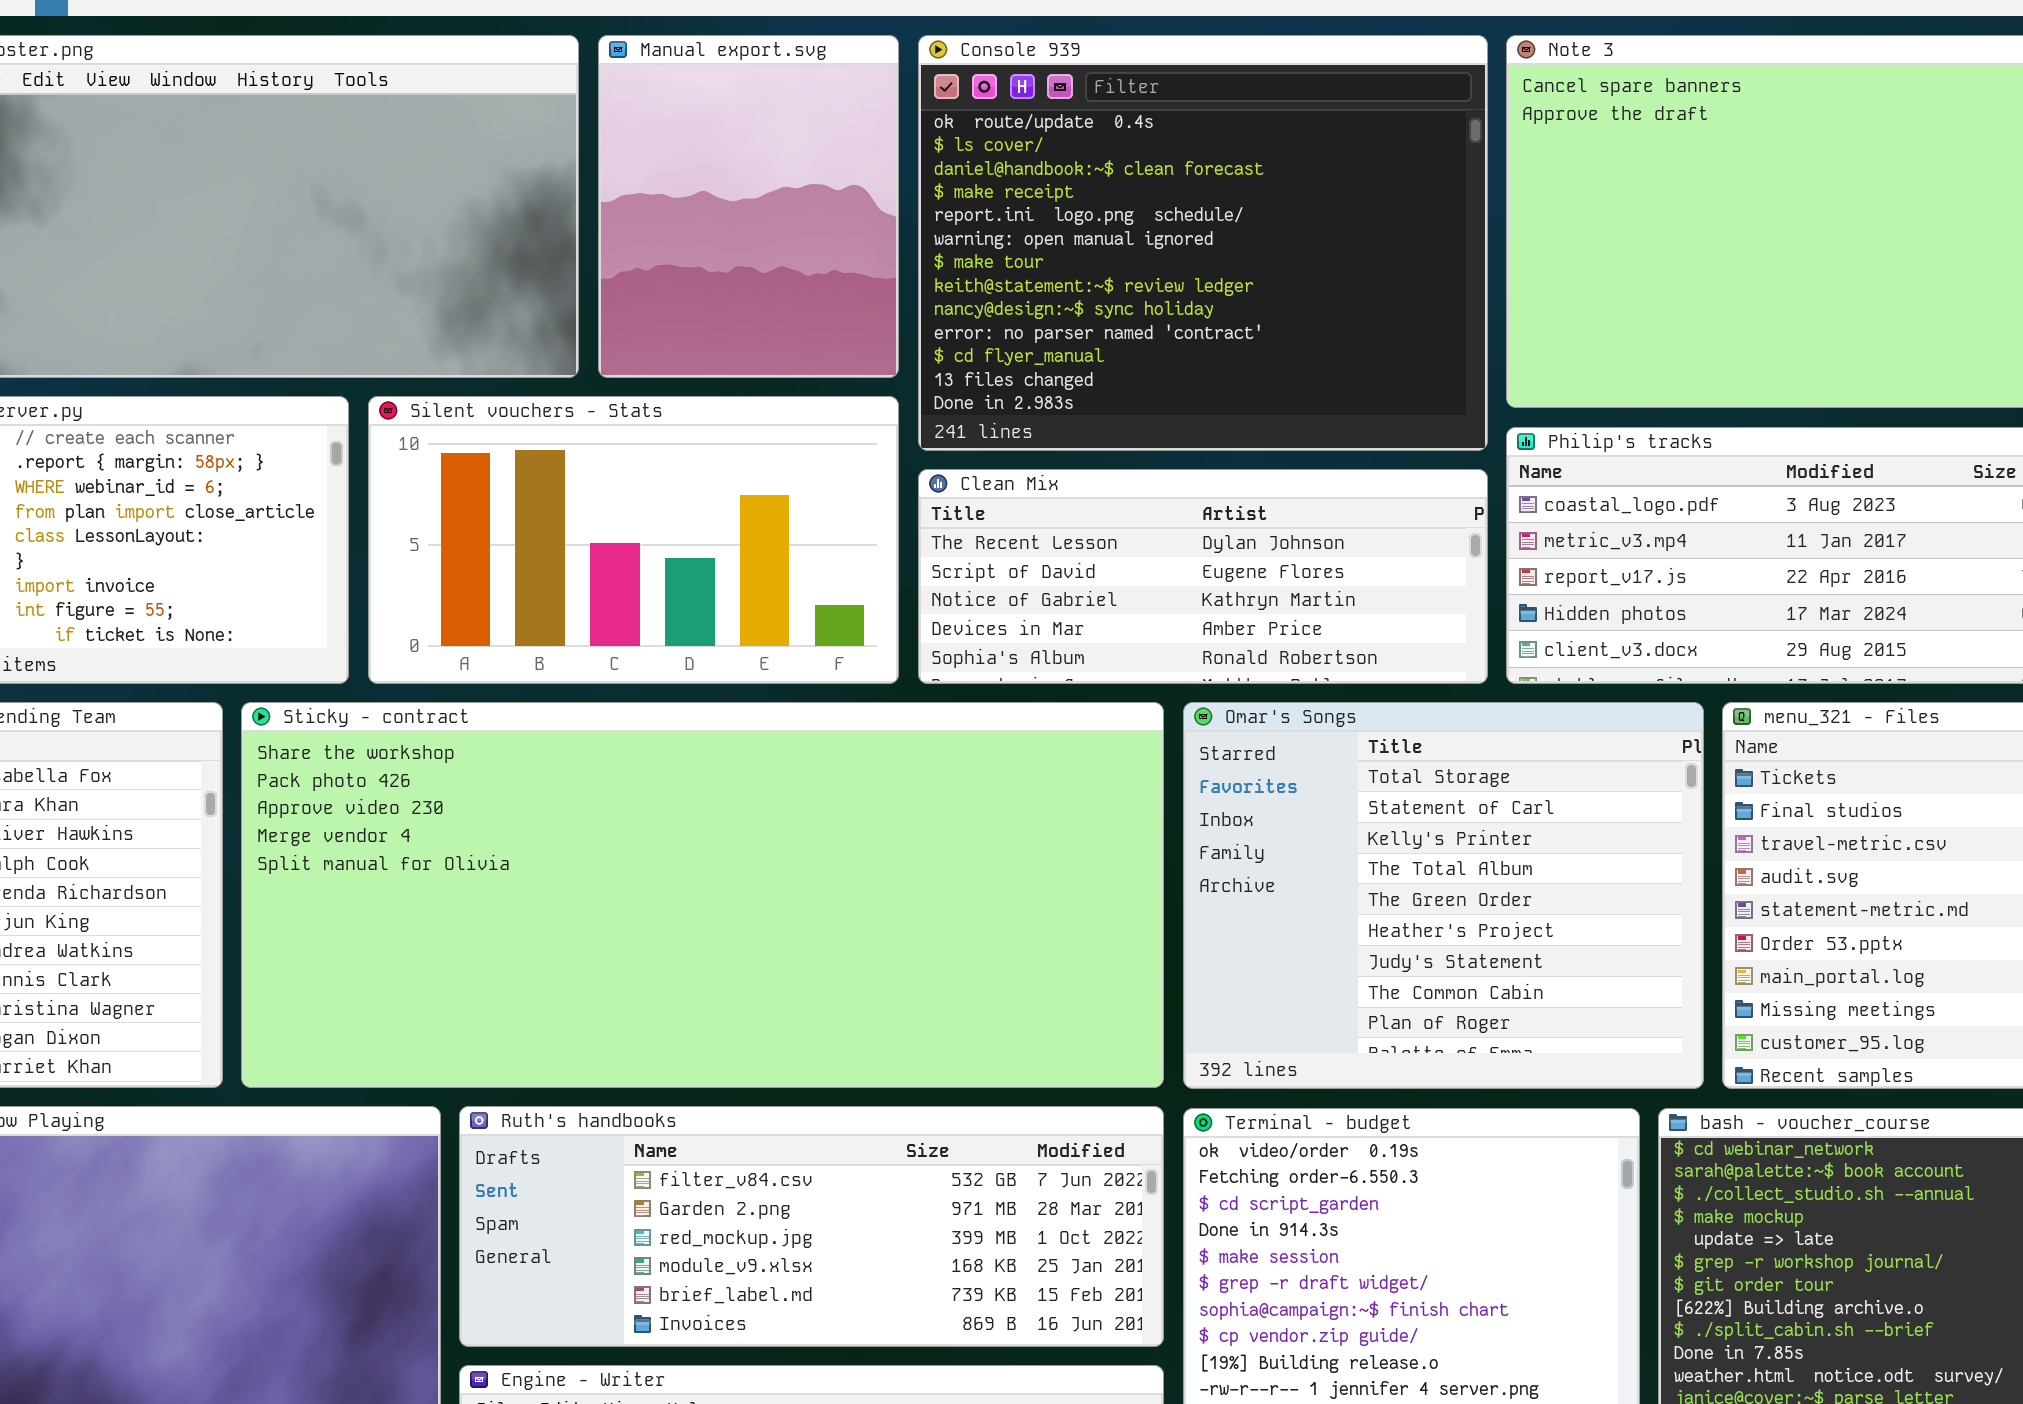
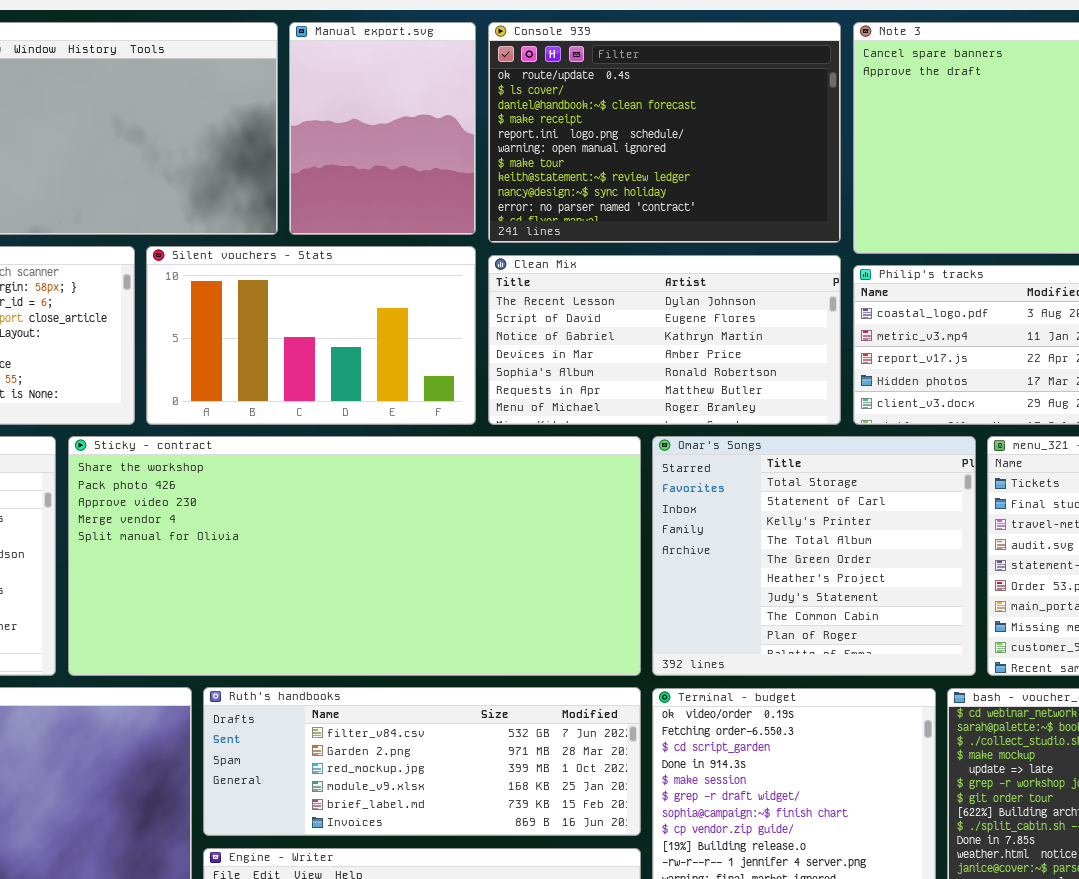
Console 939: [918,35,1488,451] -> [488,22,841,243], resized
Clean Mix: [918,469,1488,684] -> [488,255,841,425], resized

